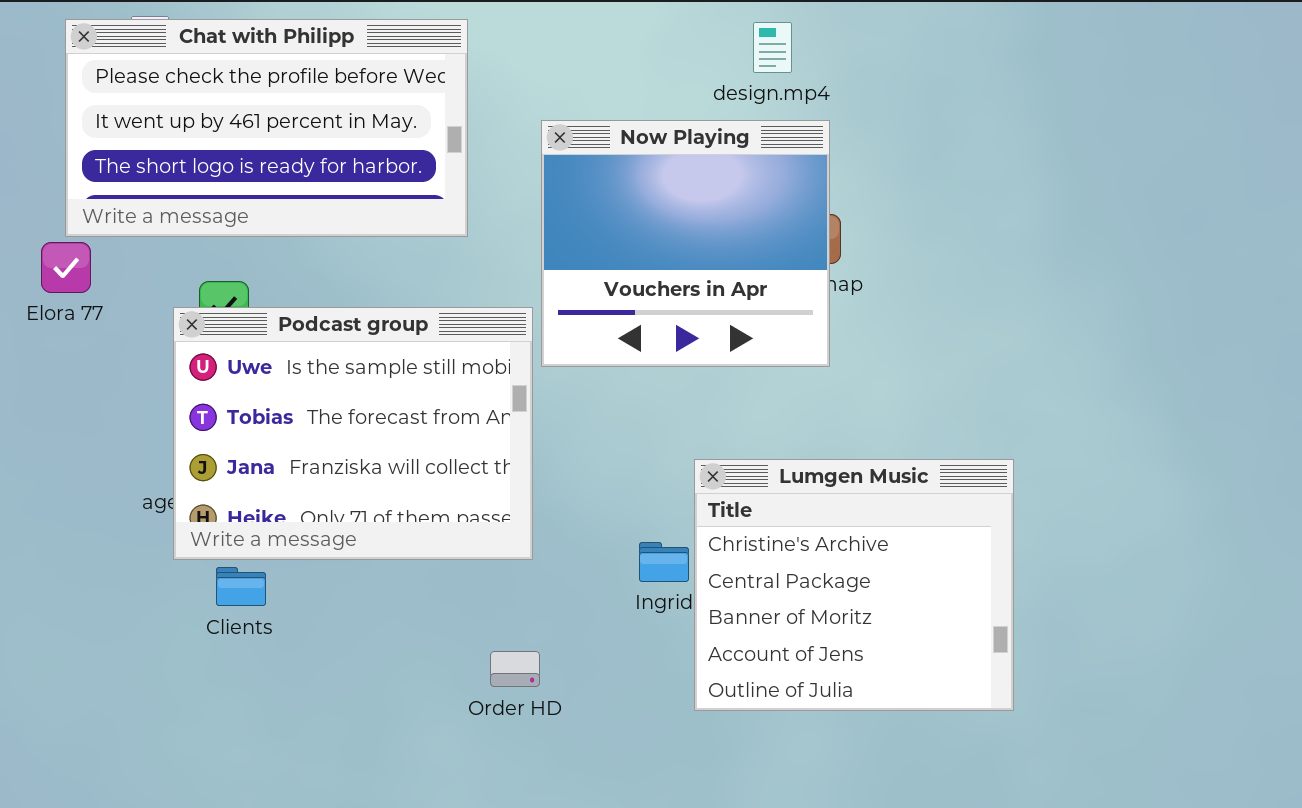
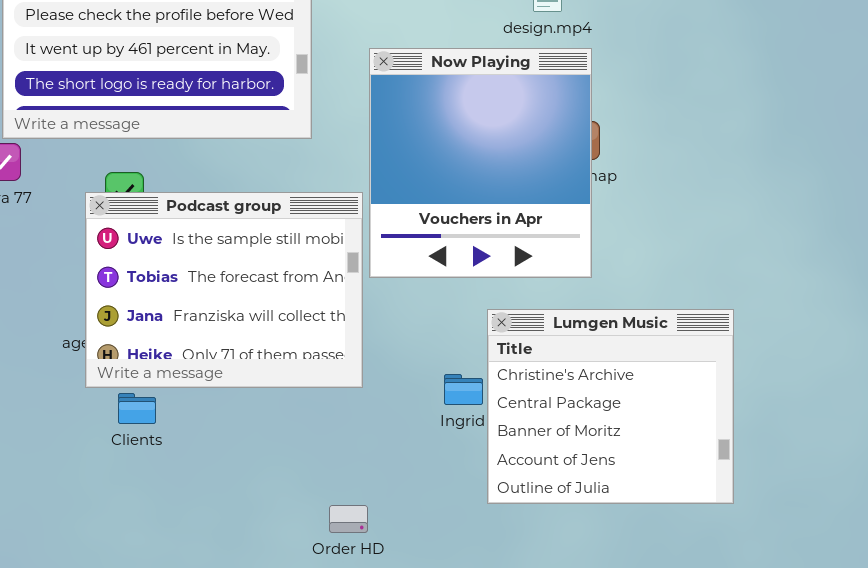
Now Playing: [541,120,830,367] -> [369,48,592,278], resized
Order HD: [490,651,540,687] -> [329,505,368,533], moved

